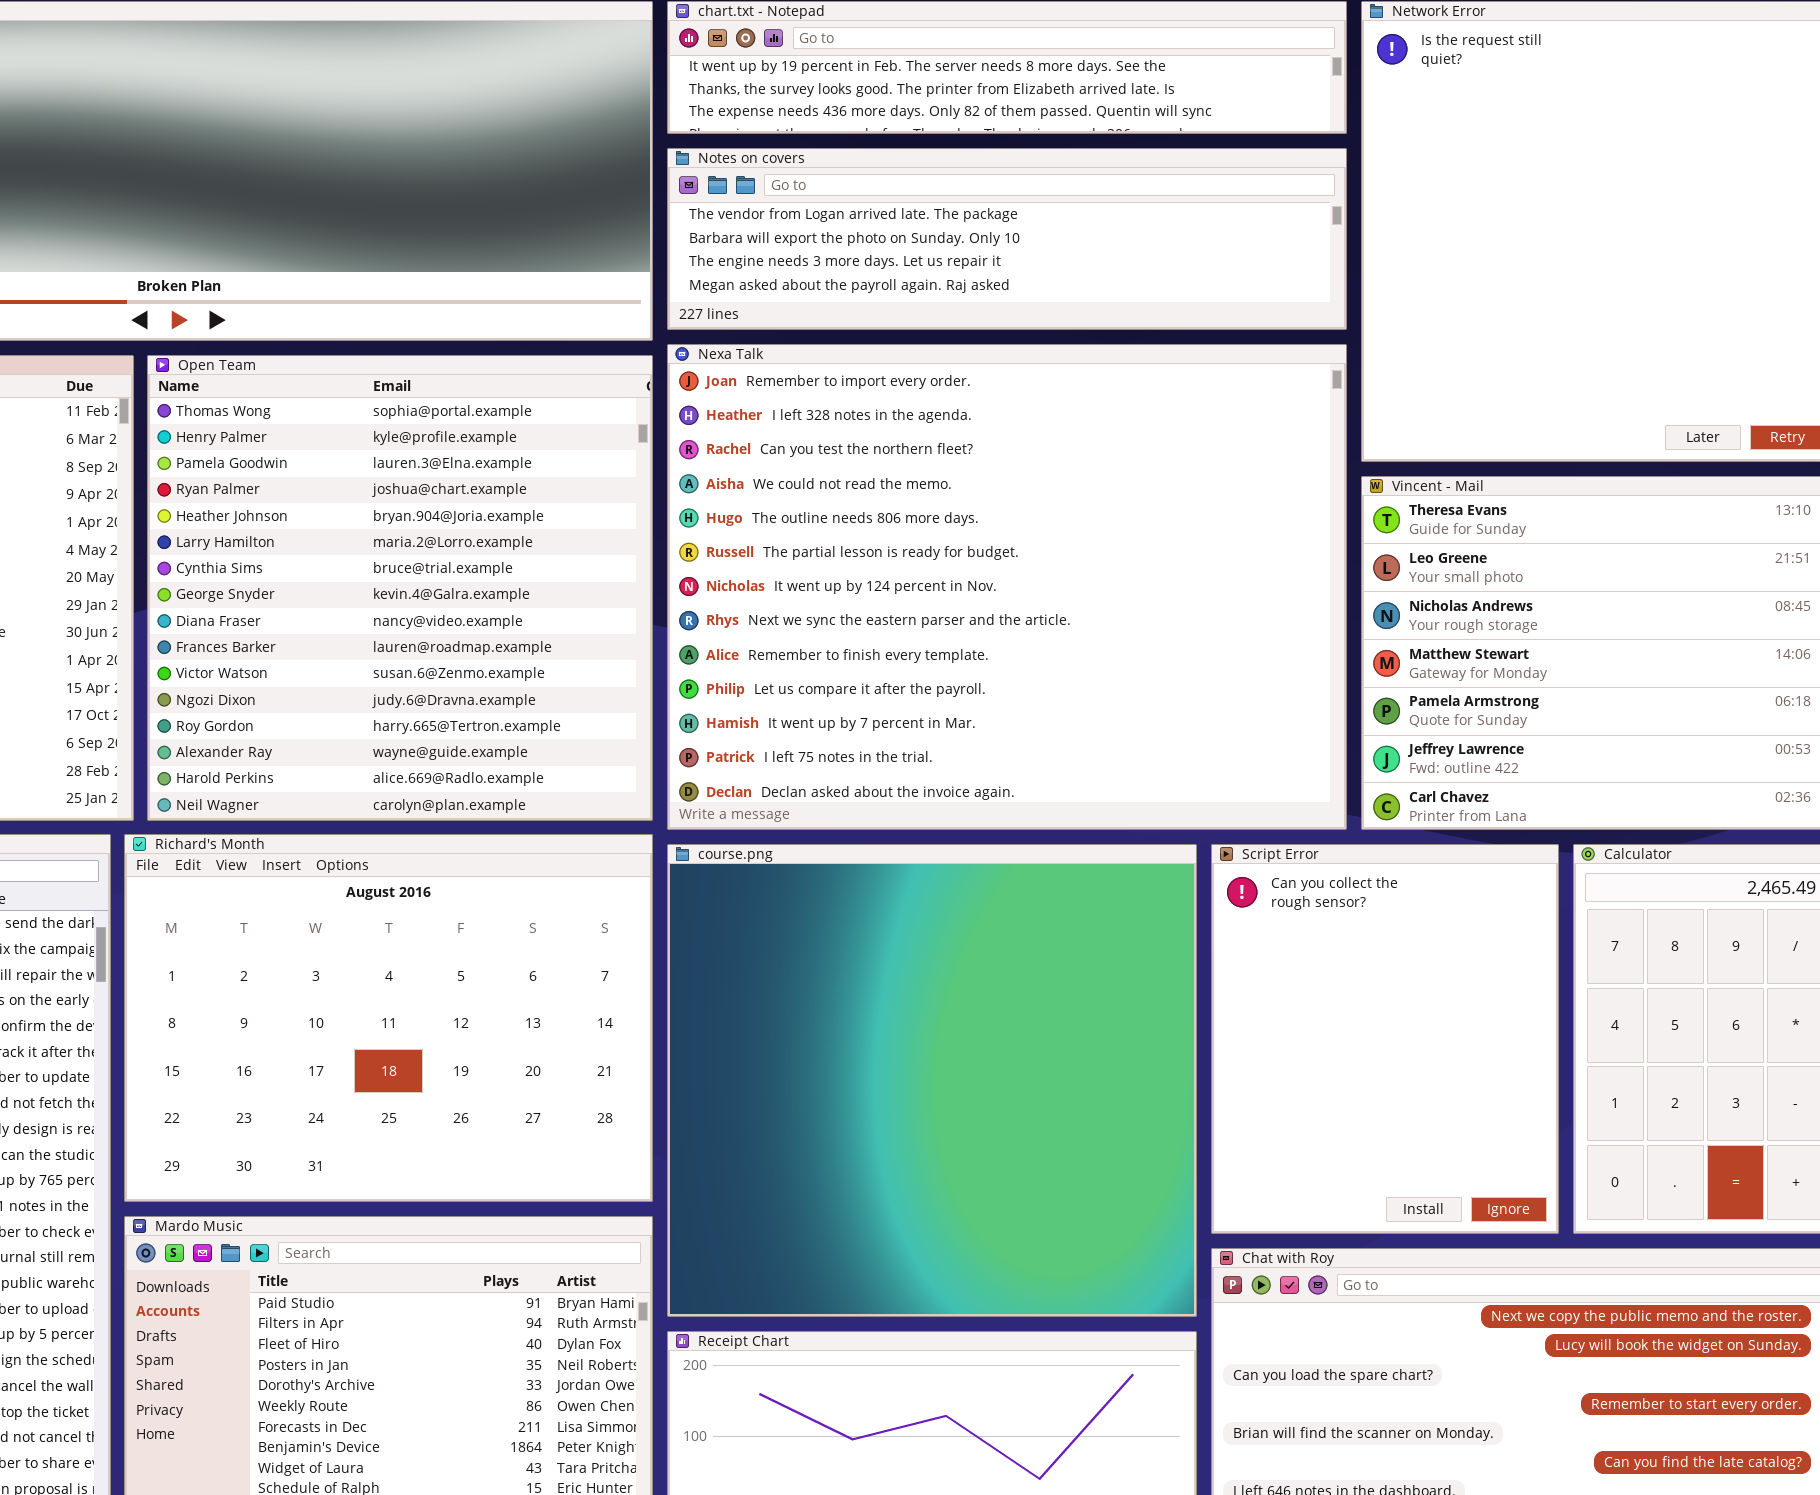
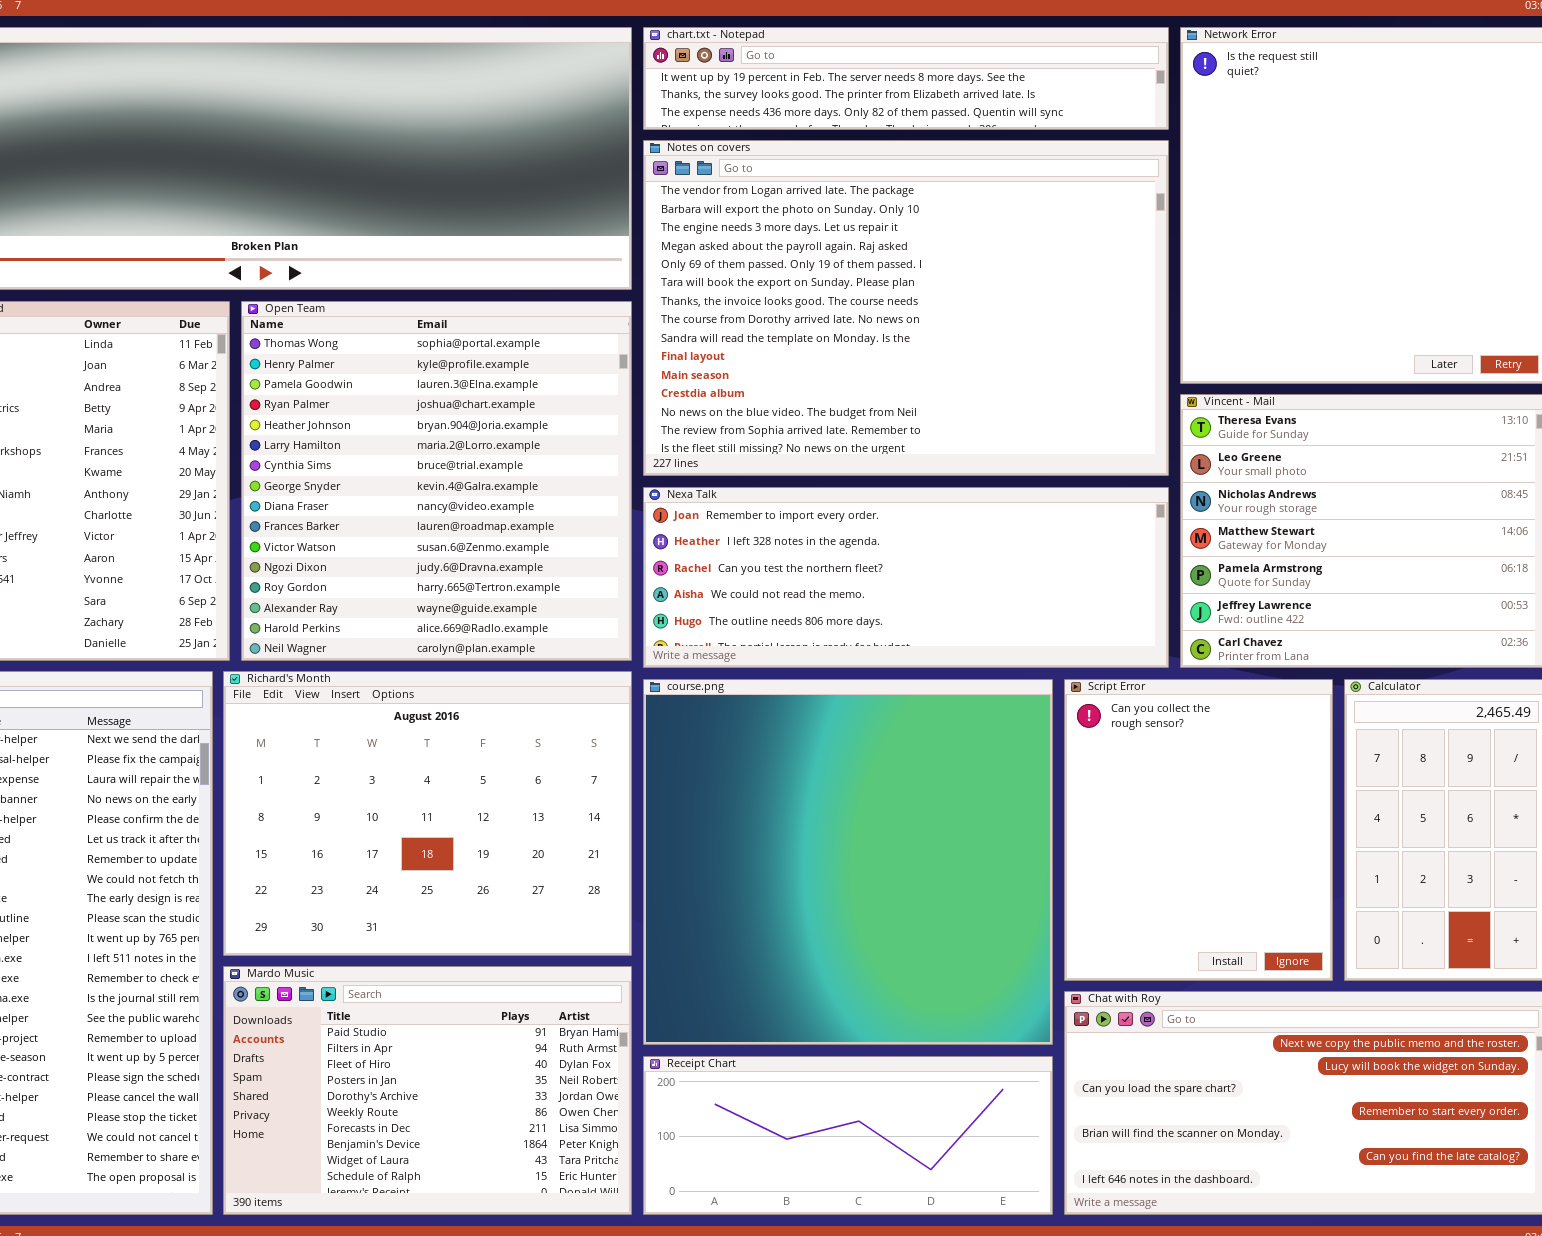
Notes on covers: [667,148,1347,330] -> [643,140,1169,476], resized
Nexa Talk: [667,344,1347,830] -> [643,487,1169,668], resized

